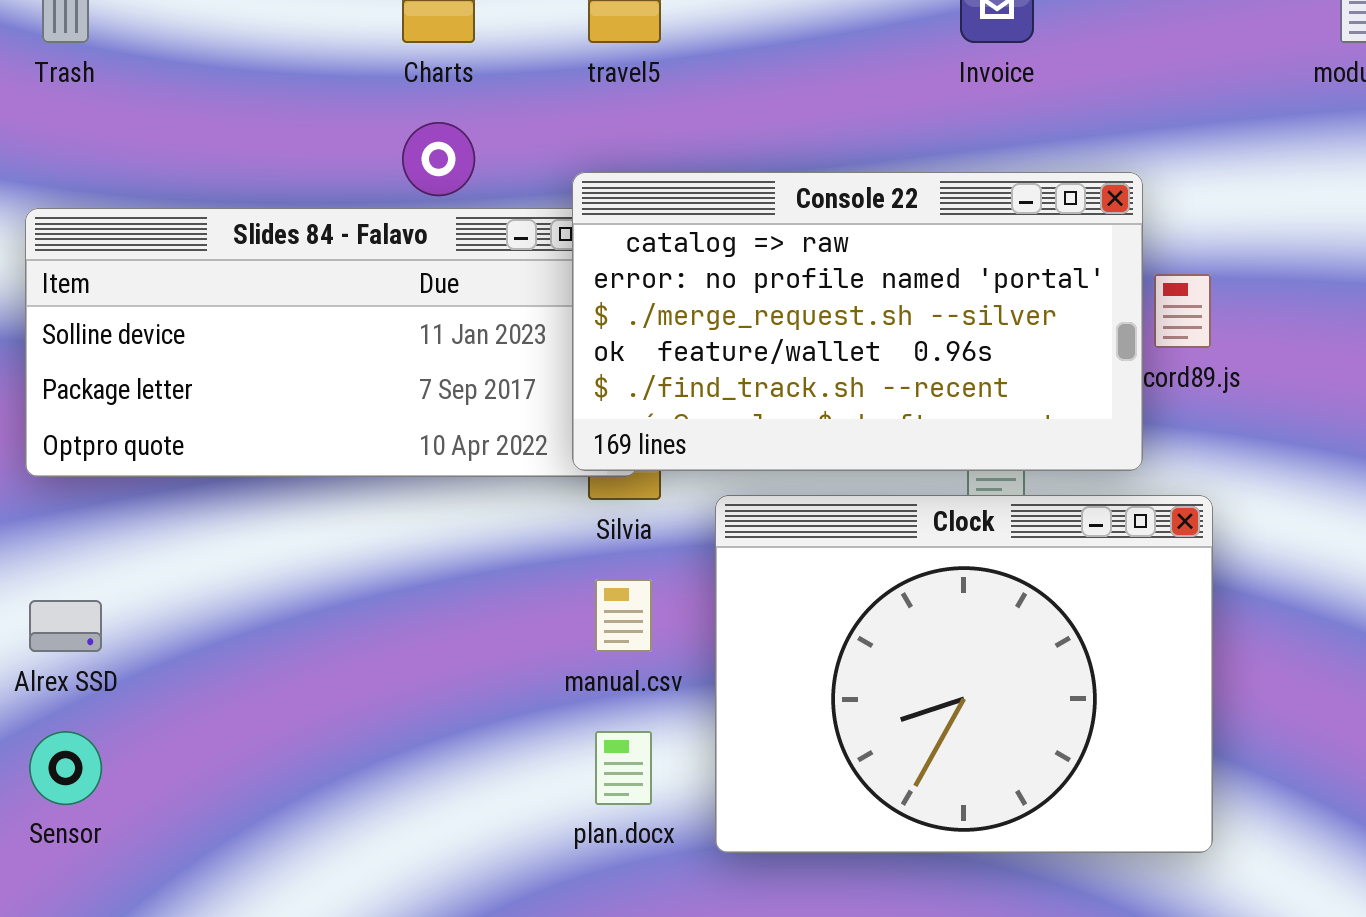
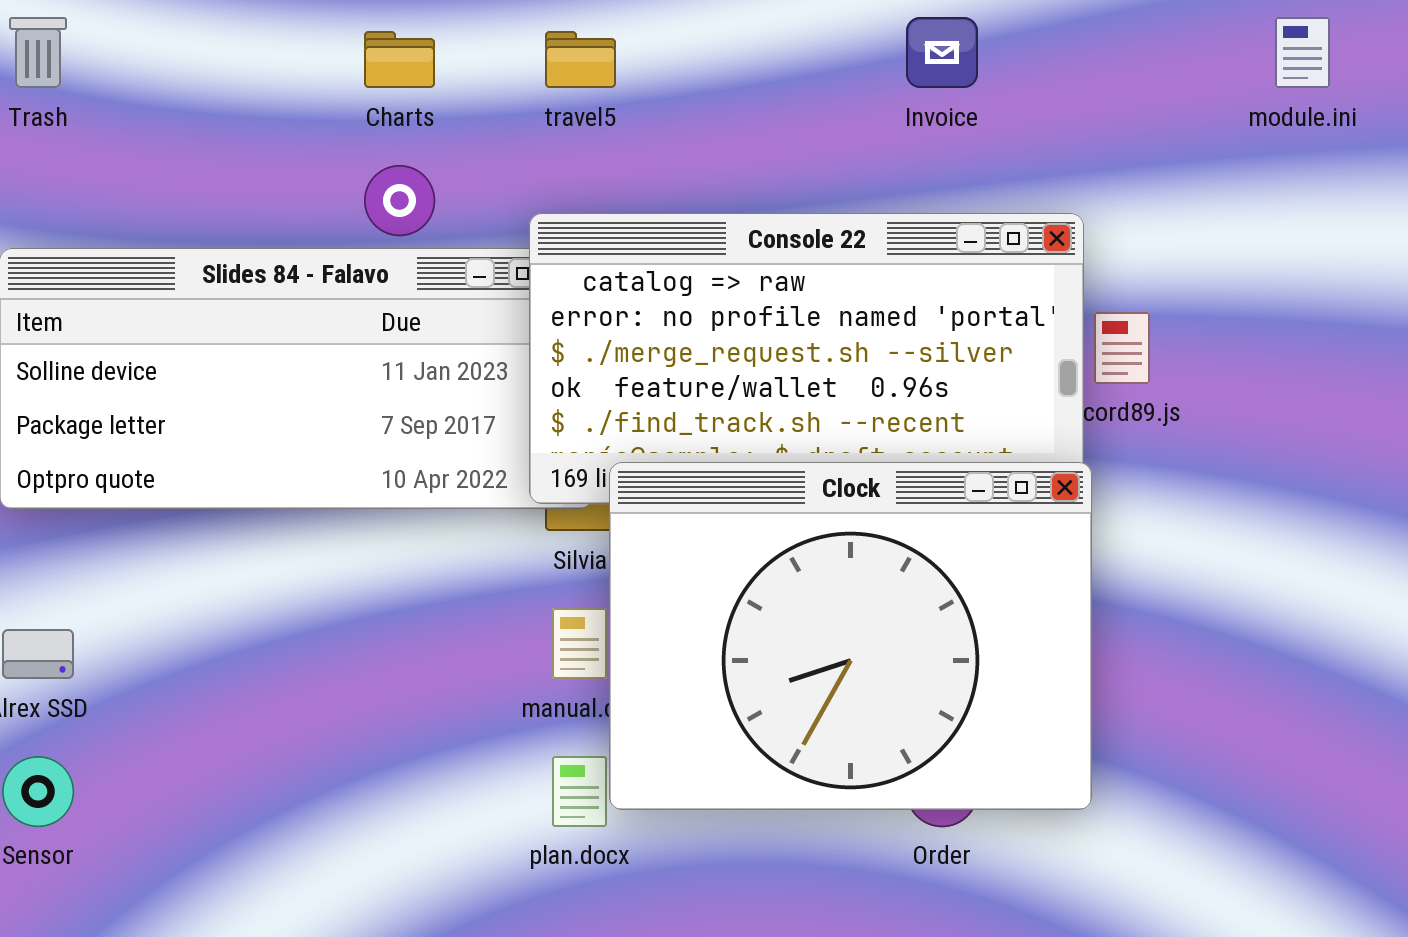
Clock: [715,495,1213,853] -> [609,462,1092,810], moved

